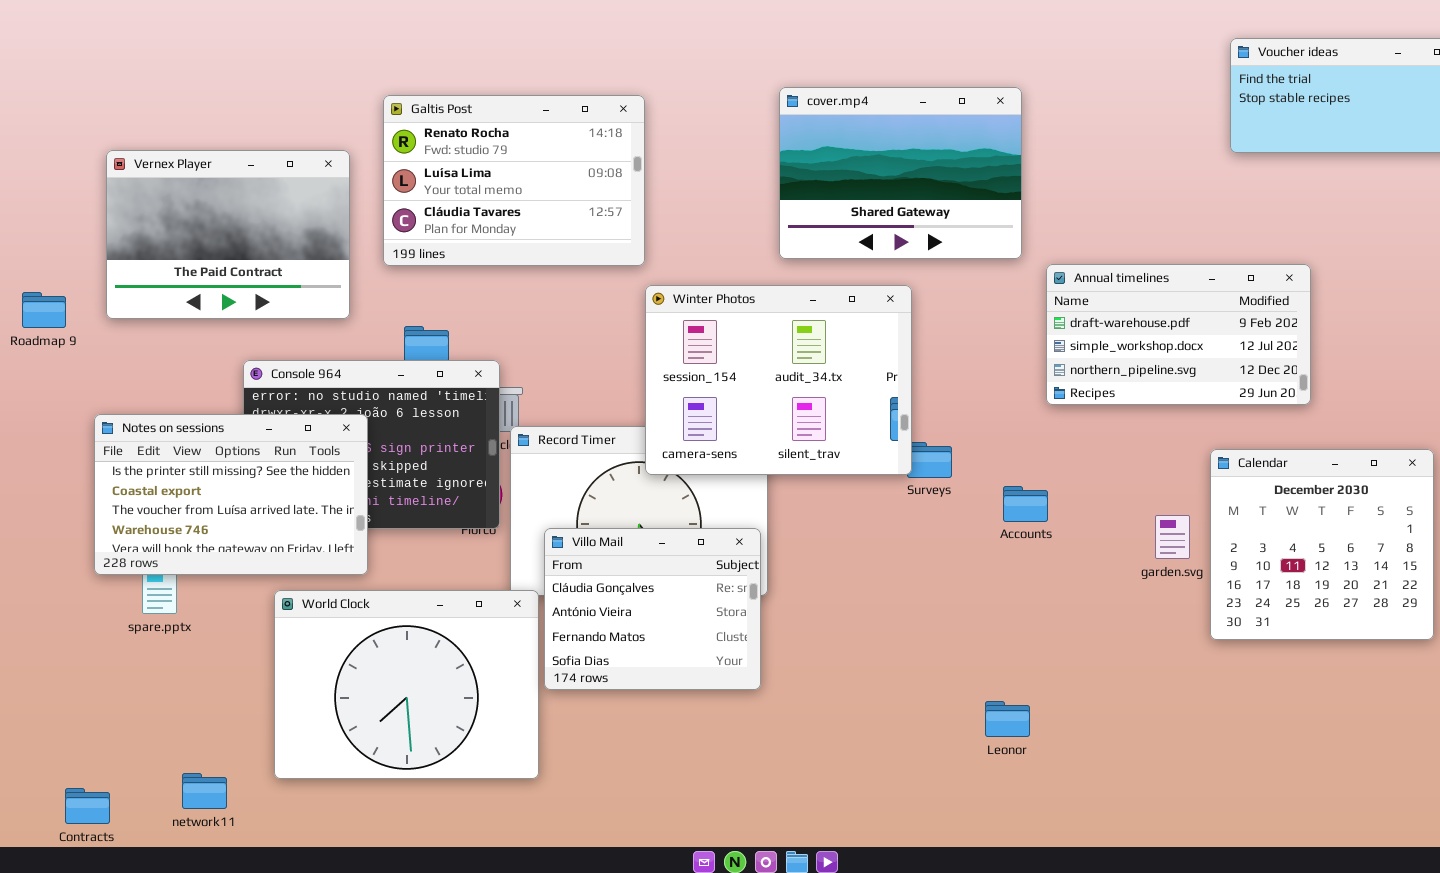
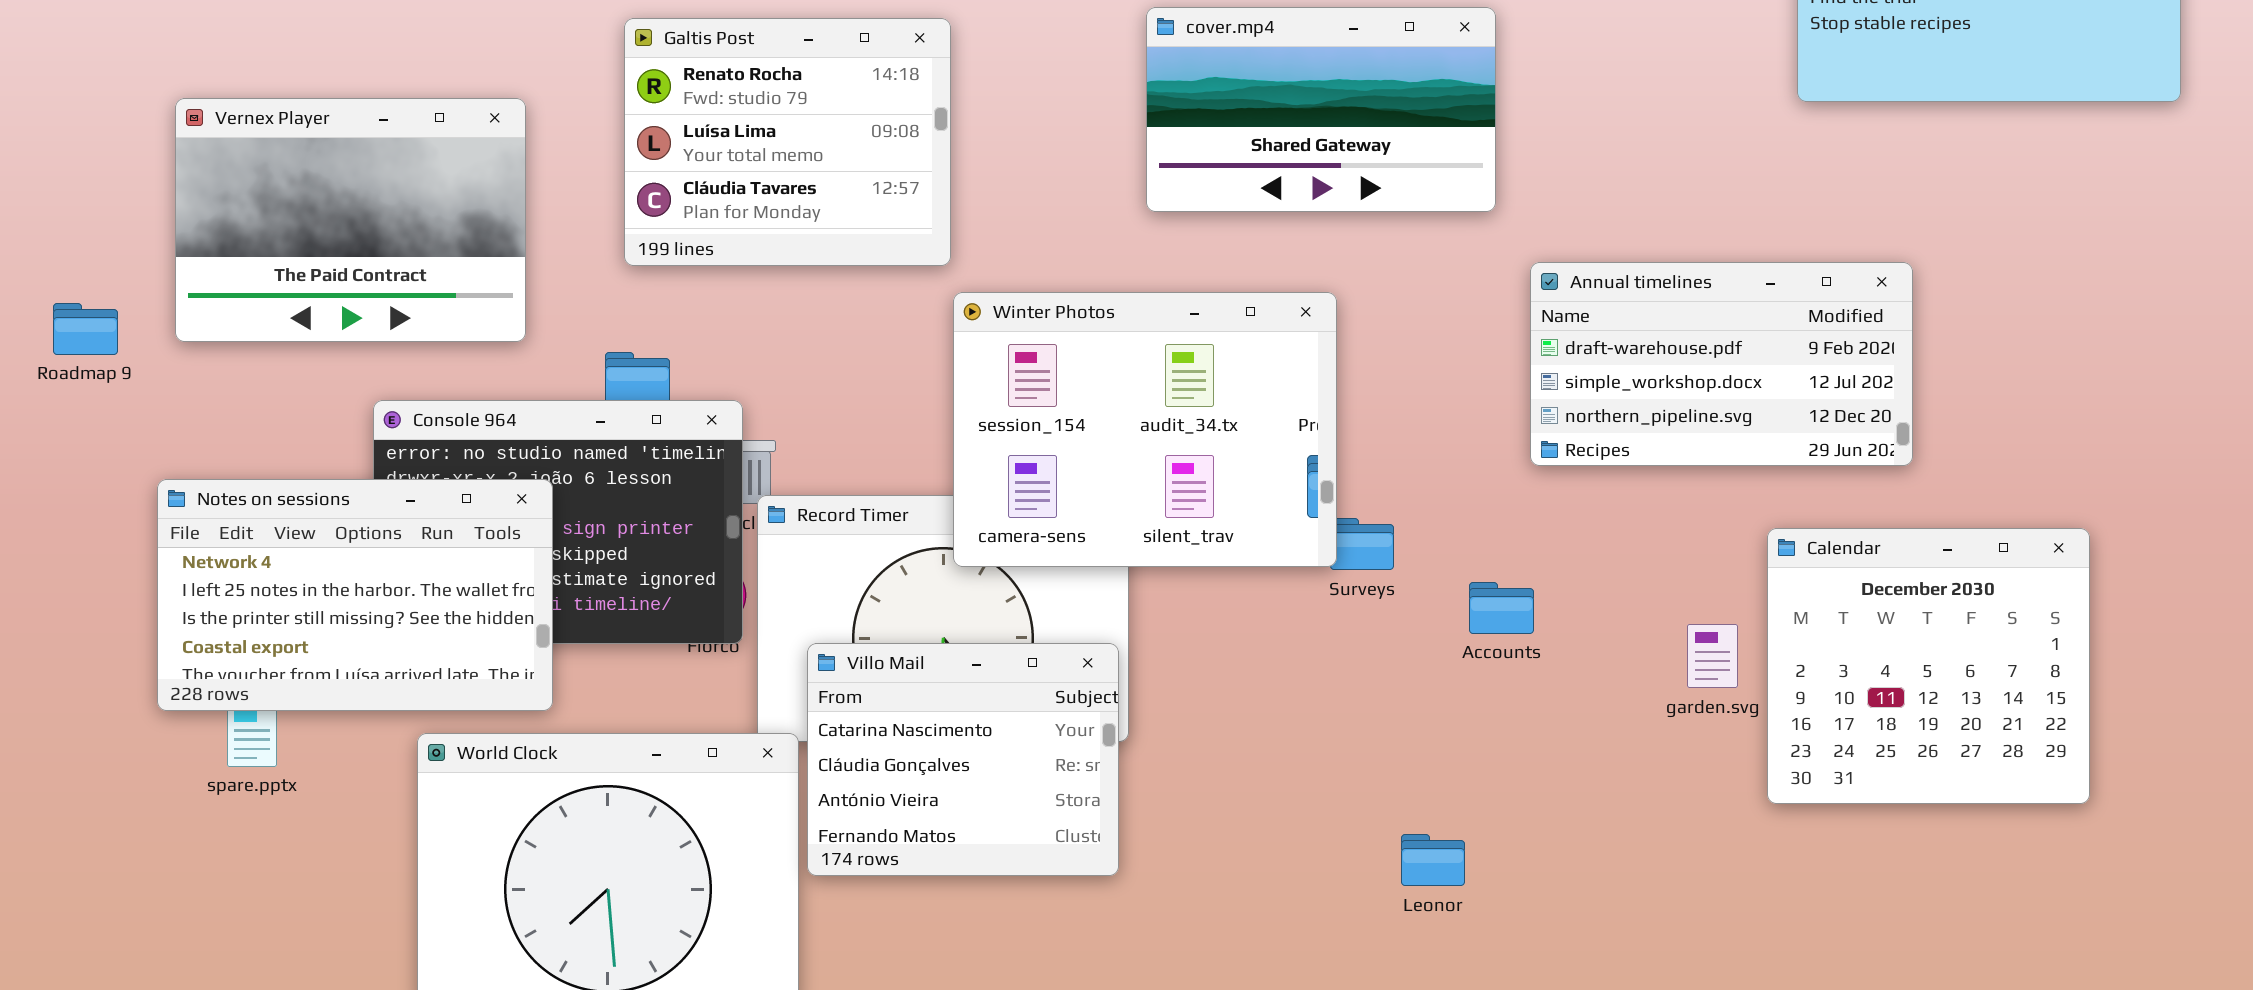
cover.mp4: [779,87,1022,259] -> [1146,7,1496,212], resized
Galtis Post: [383,95,645,266] -> [624,18,951,266], resized
Notes on sessions: [94,414,368,575] -> [157,479,553,711], scrolled up 2 rows
Villo Mail: [544,528,761,690] -> [807,643,1119,876], scrolled up 1 row
Leonor: [985,701,1030,737] -> [1401,834,1465,886], moved

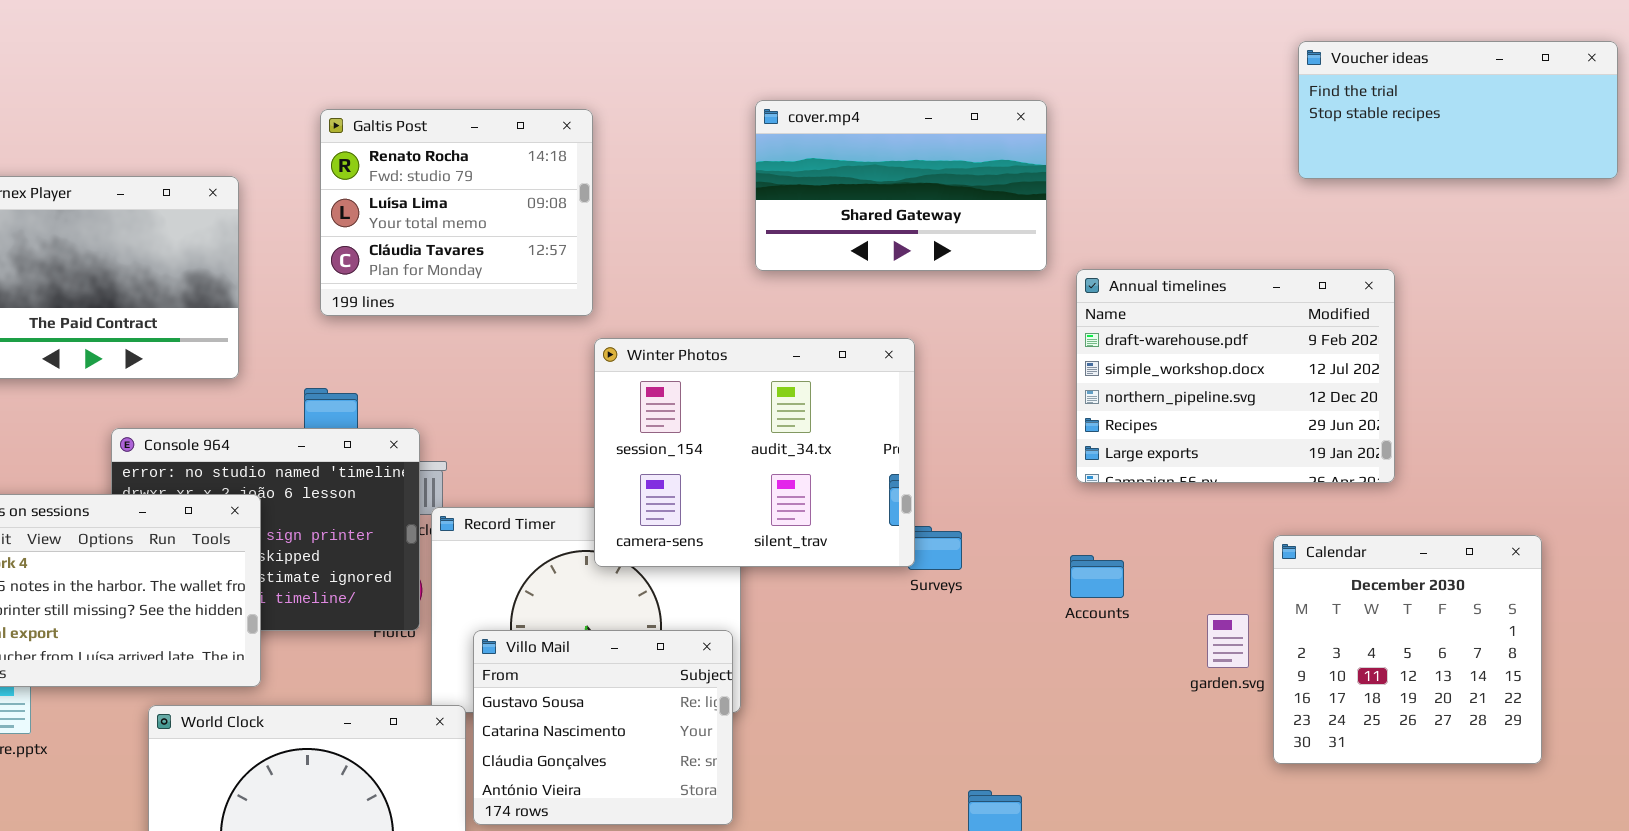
Annual timelines: [1530,262,1913,466] -> [1076,269,1395,483], resized
Accounts: [1469,582,1534,634] -> [1070,555,1124,598], moved
Villo Mail: [807,643,1119,876] -> [473,630,733,825], scrolled up 1 row

